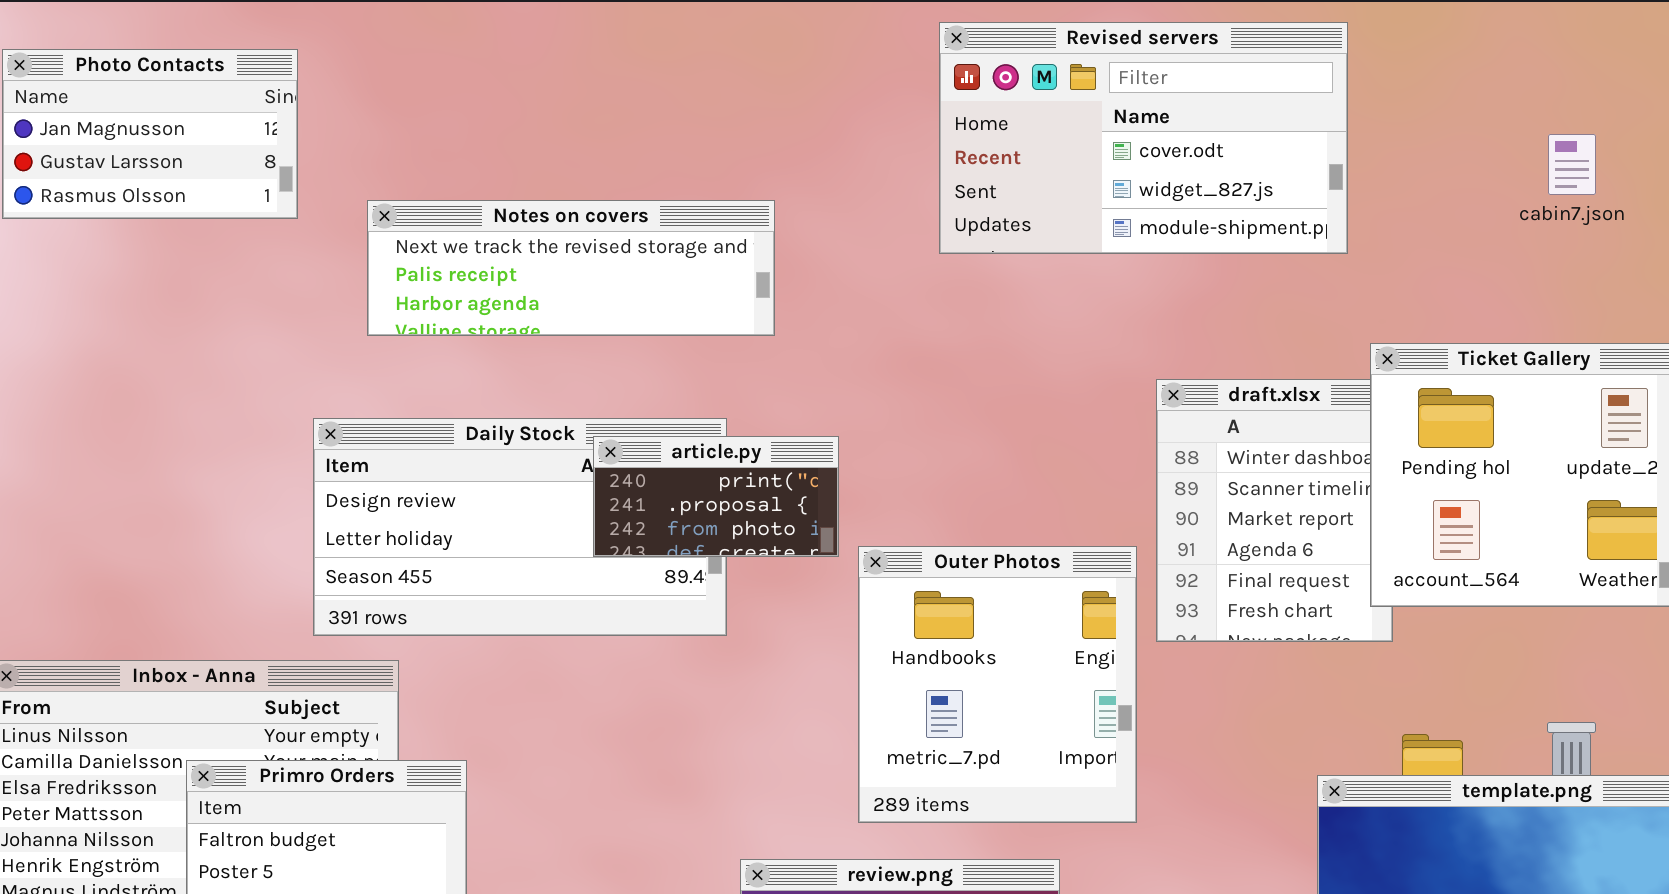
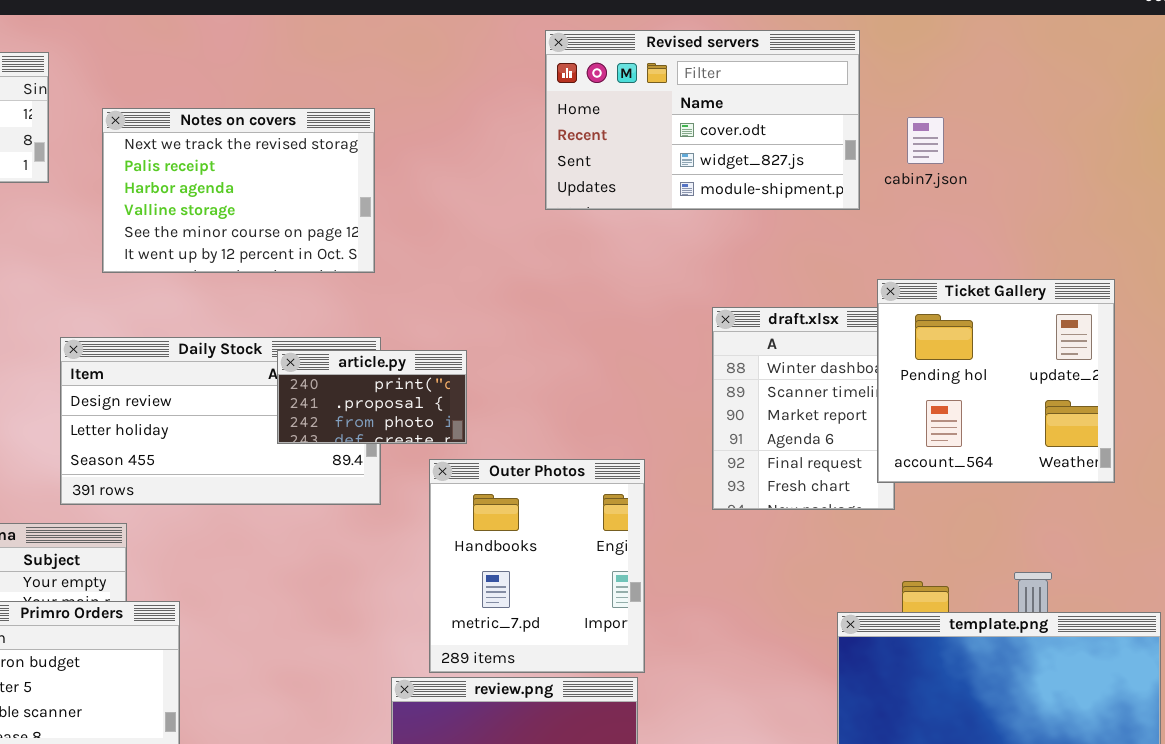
cabin7.json: [1548,134,1596,195] -> [907,117,944,164], moved
Notes on covers: [367,200,775,336] -> [102,108,375,273], resized
Outer Photos: [858,546,1137,823] -> [429,459,645,673], moved

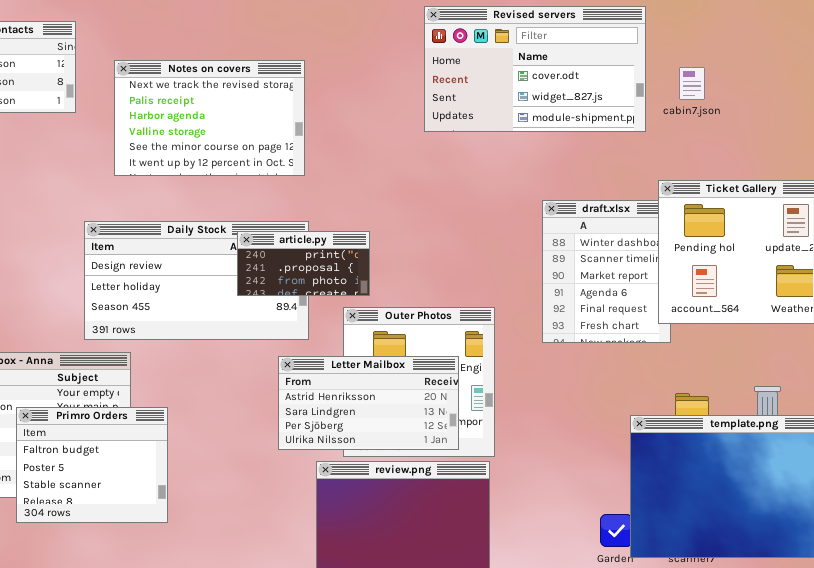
Letter Mailbox: none -> [278,356,459,450], opened

